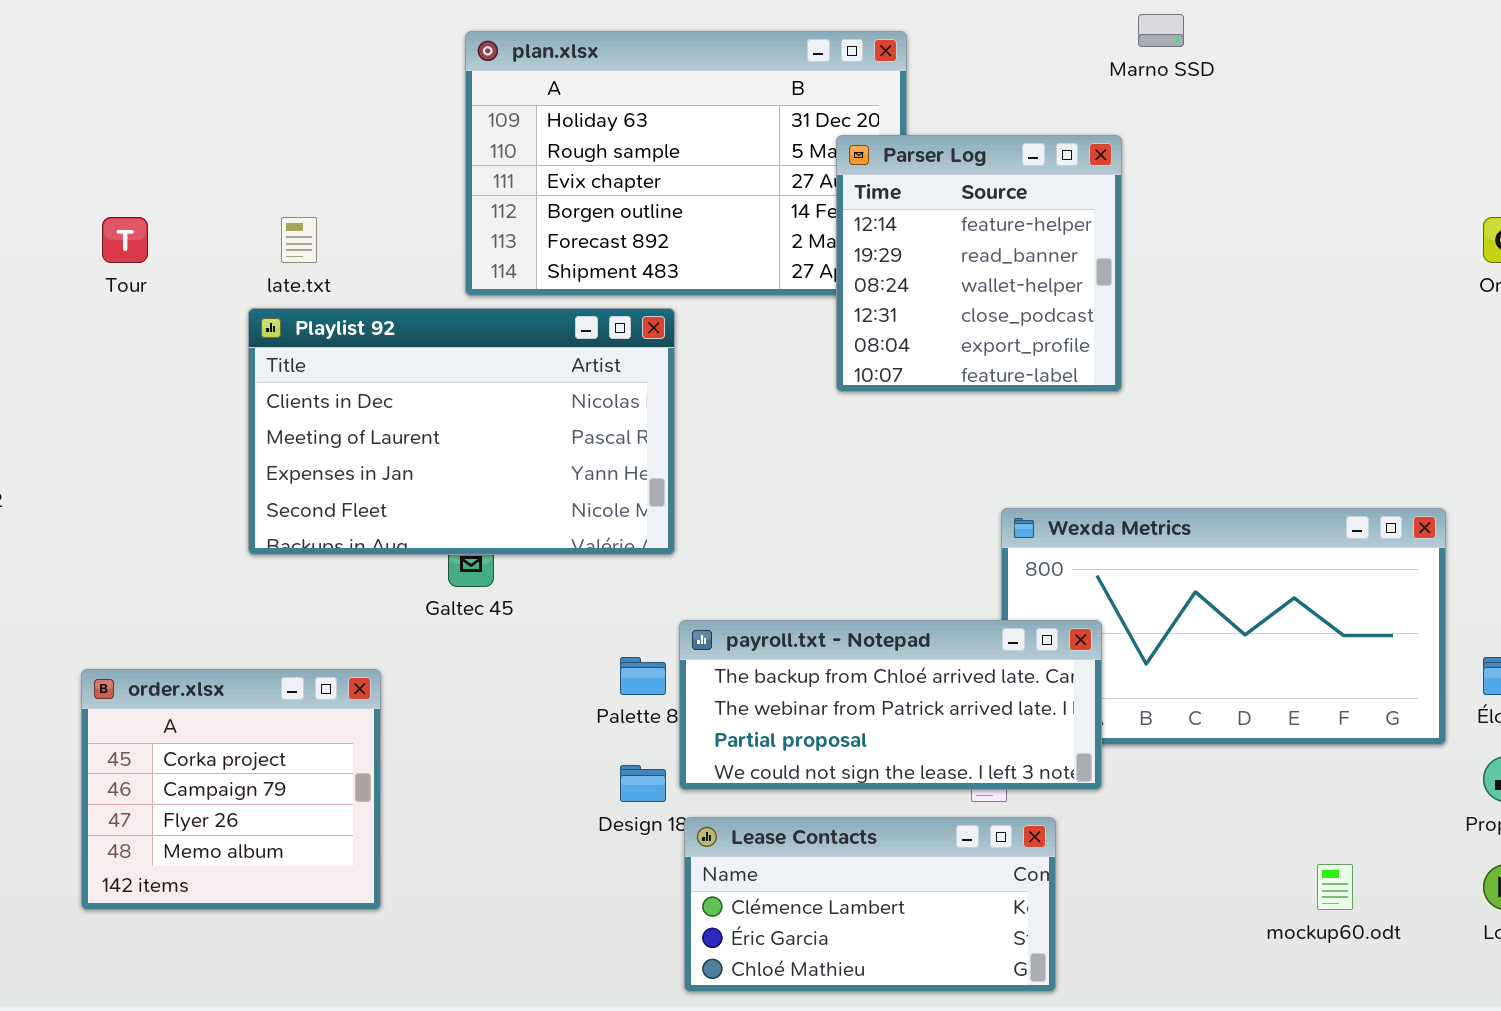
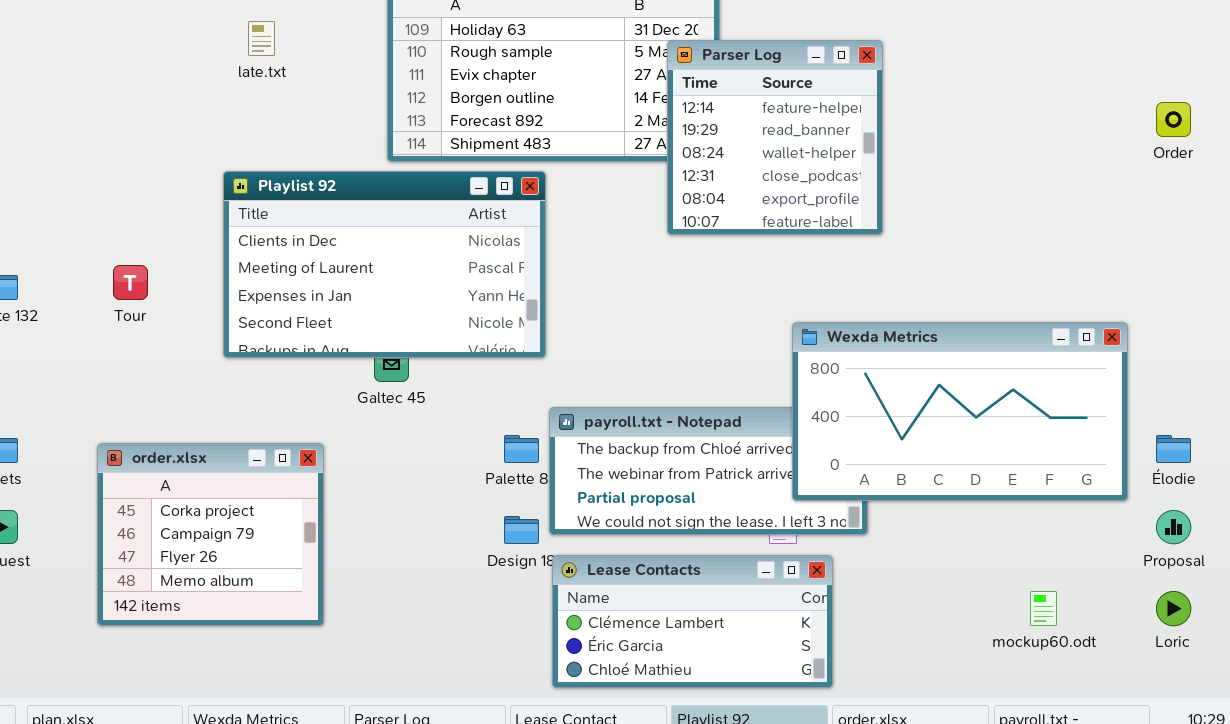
Tour: [102,217,148,263] -> [113,265,148,300], moved
late.txt: [281,217,317,263] -> [248,21,275,56], moved
Wexda Metrics: [1001,508,1446,745] -> [792,322,1128,501], raised

